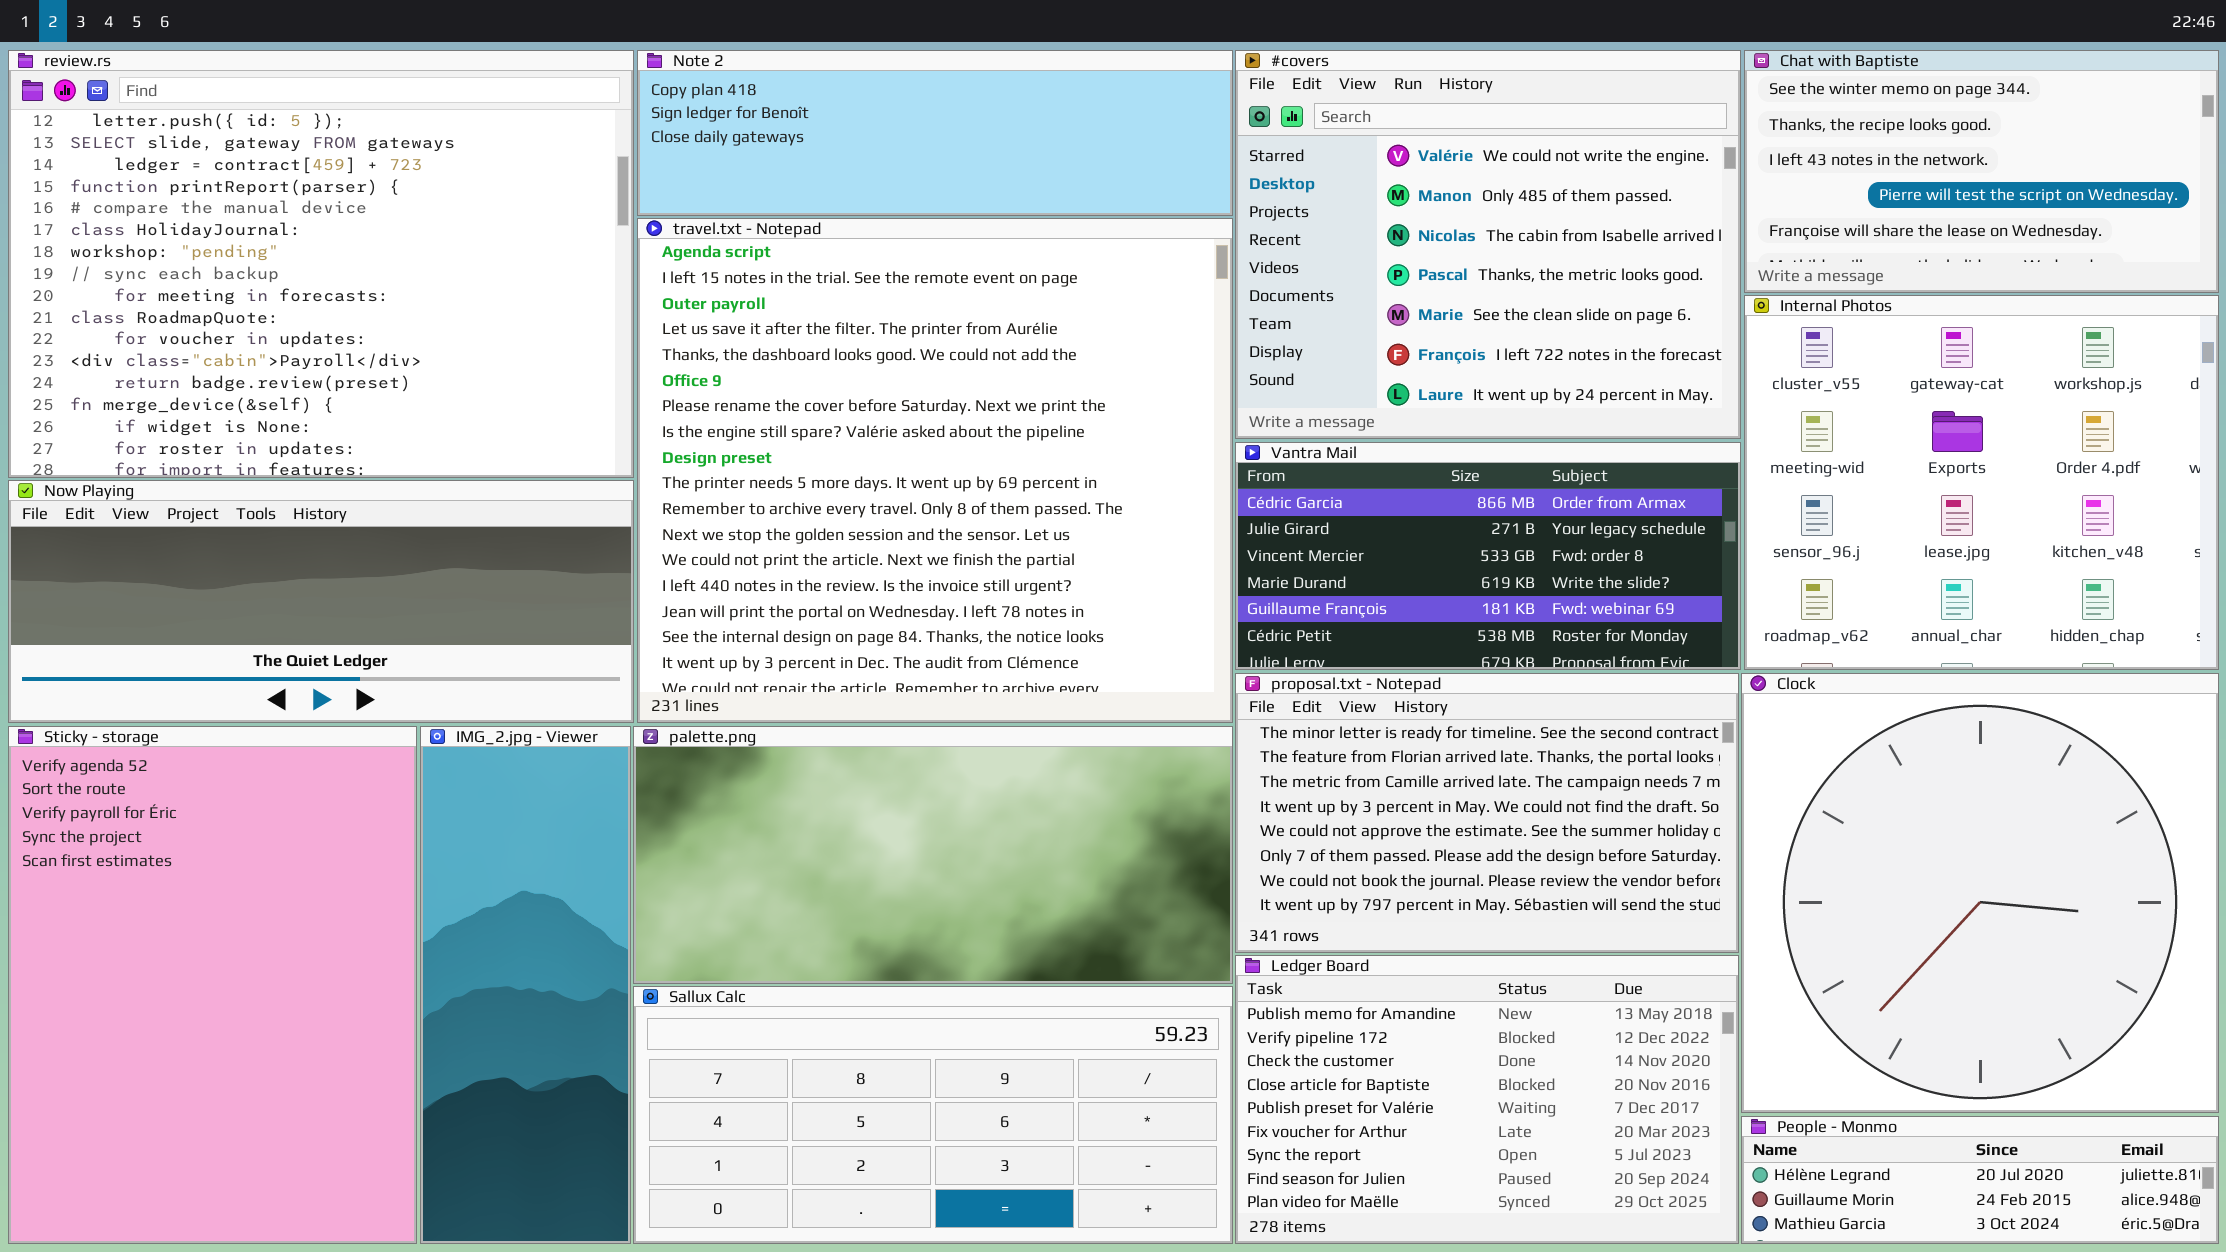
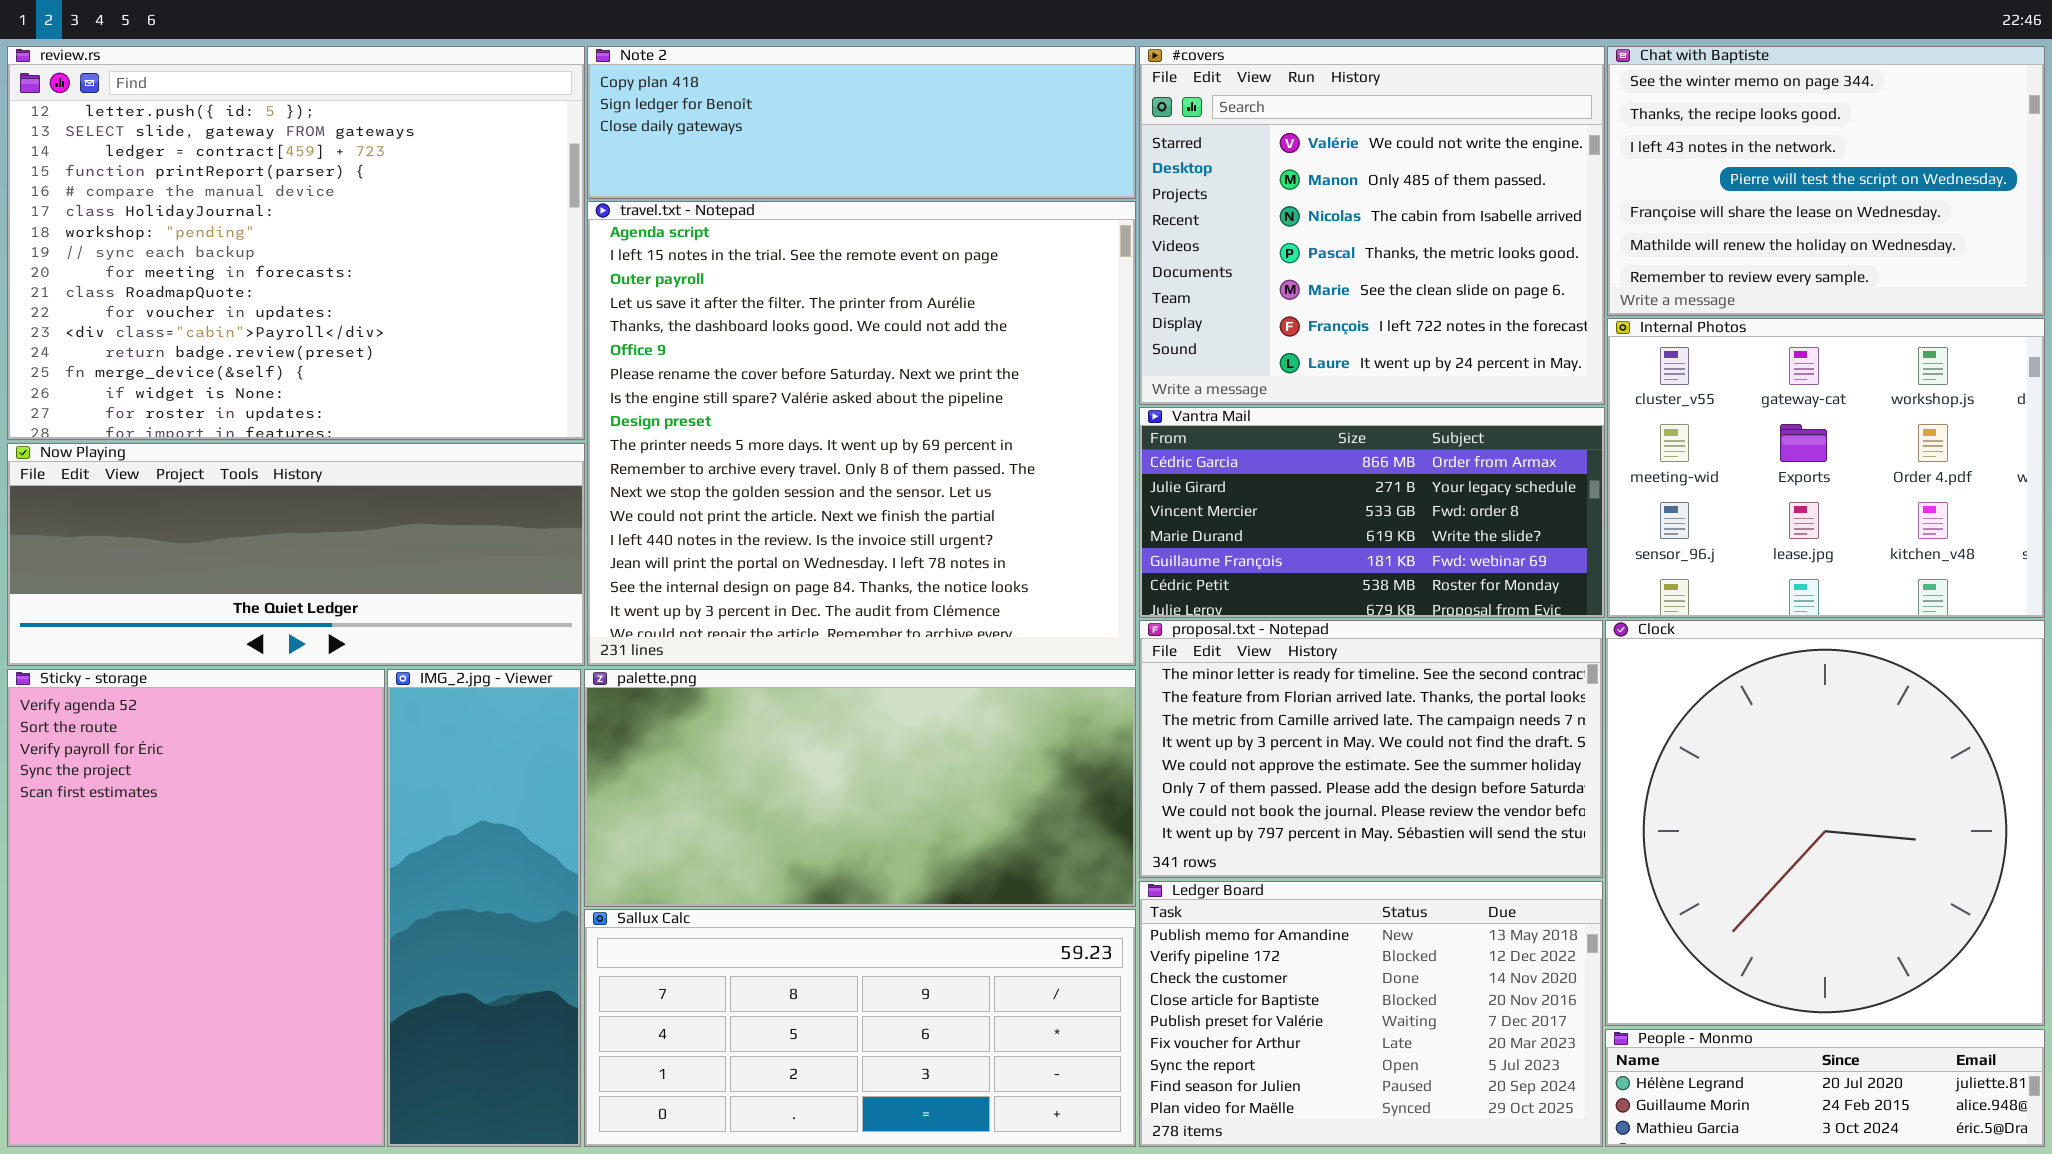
Chat with Baptiste: [1744,50,2219,293] -> [1607,46,2045,316], resized
Internal Photos: [1744,295,2219,670] -> [1607,318,2045,618], resized

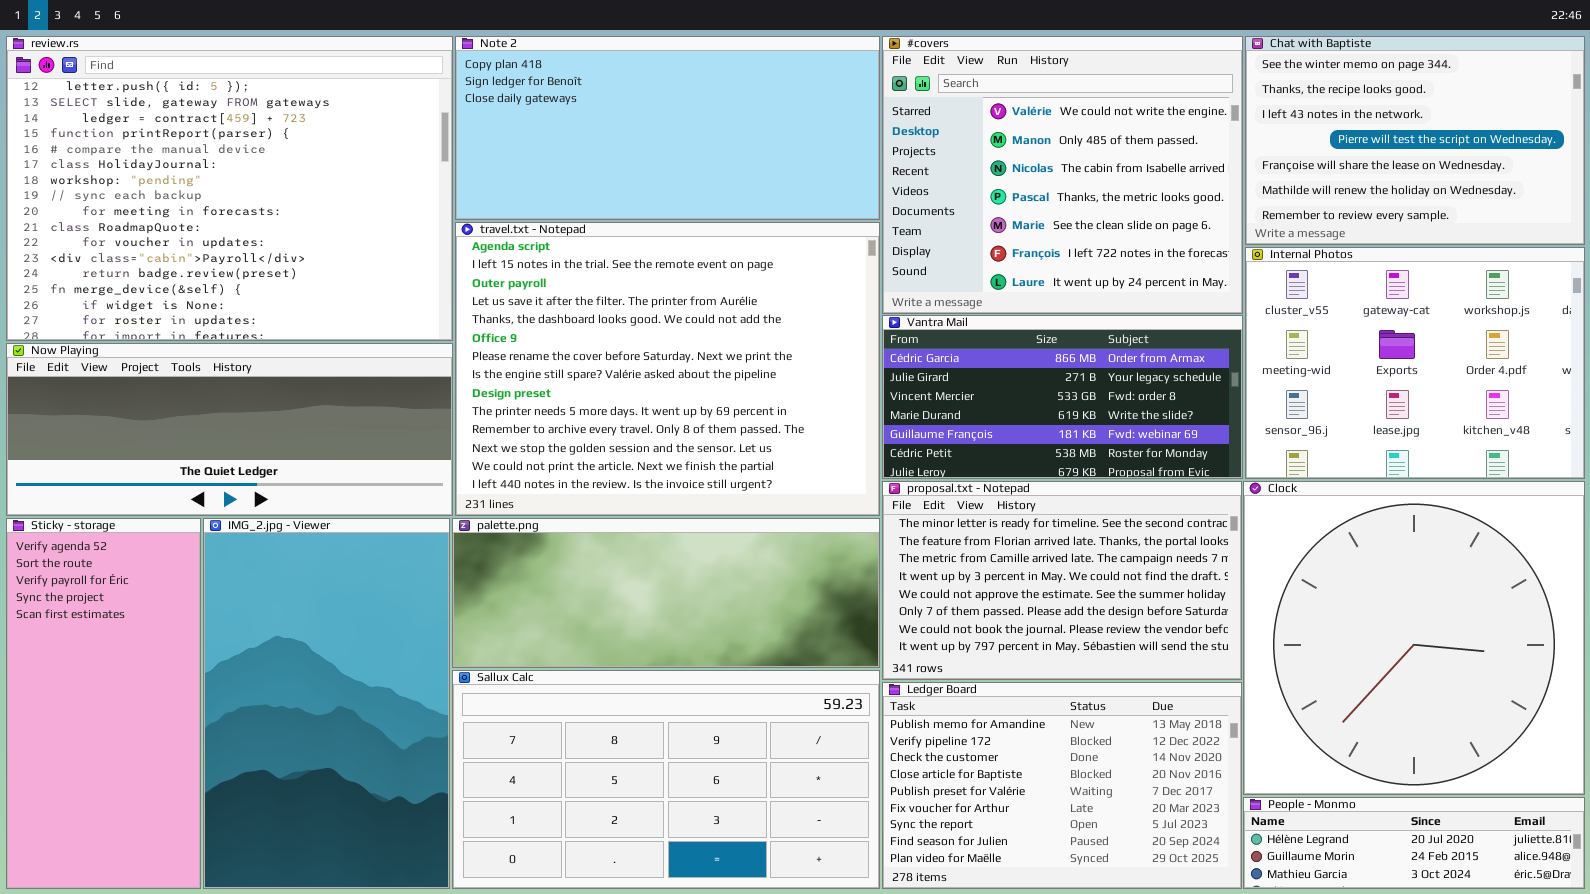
Note 2: [587,46,1136,199] -> [455,36,880,220], resized
travel.txt - Notepad: [587,201,1136,666] -> [455,222,880,516], resized
Sticky - storage: [7,669,385,1147] -> [6,518,201,889], resized
IMG_2.jpg - Viewer: [387,669,581,1147] -> [203,518,450,889], resized
palette.png: [584,669,1136,907] -> [452,518,880,668], resized
Sallux Calc: [584,909,1136,1147] -> [452,670,880,889], resized

